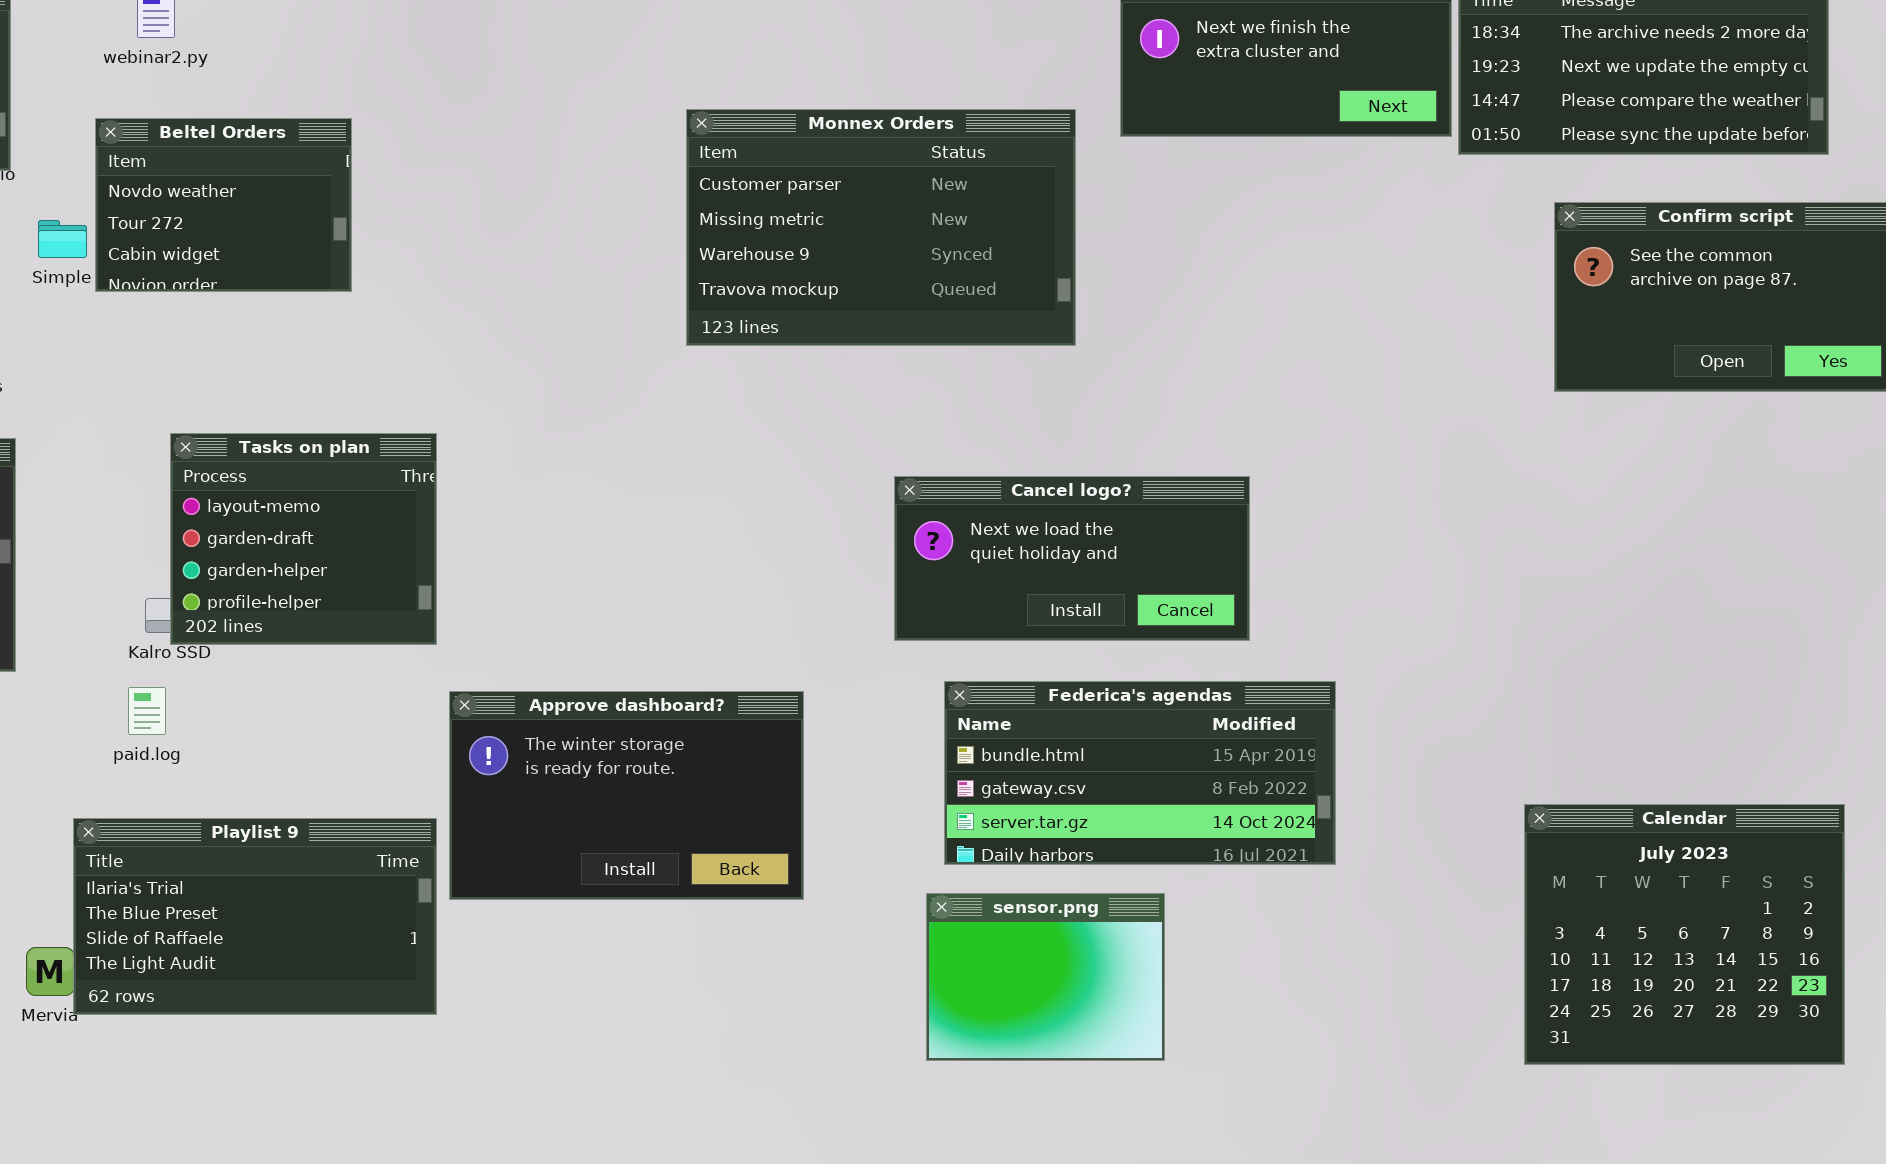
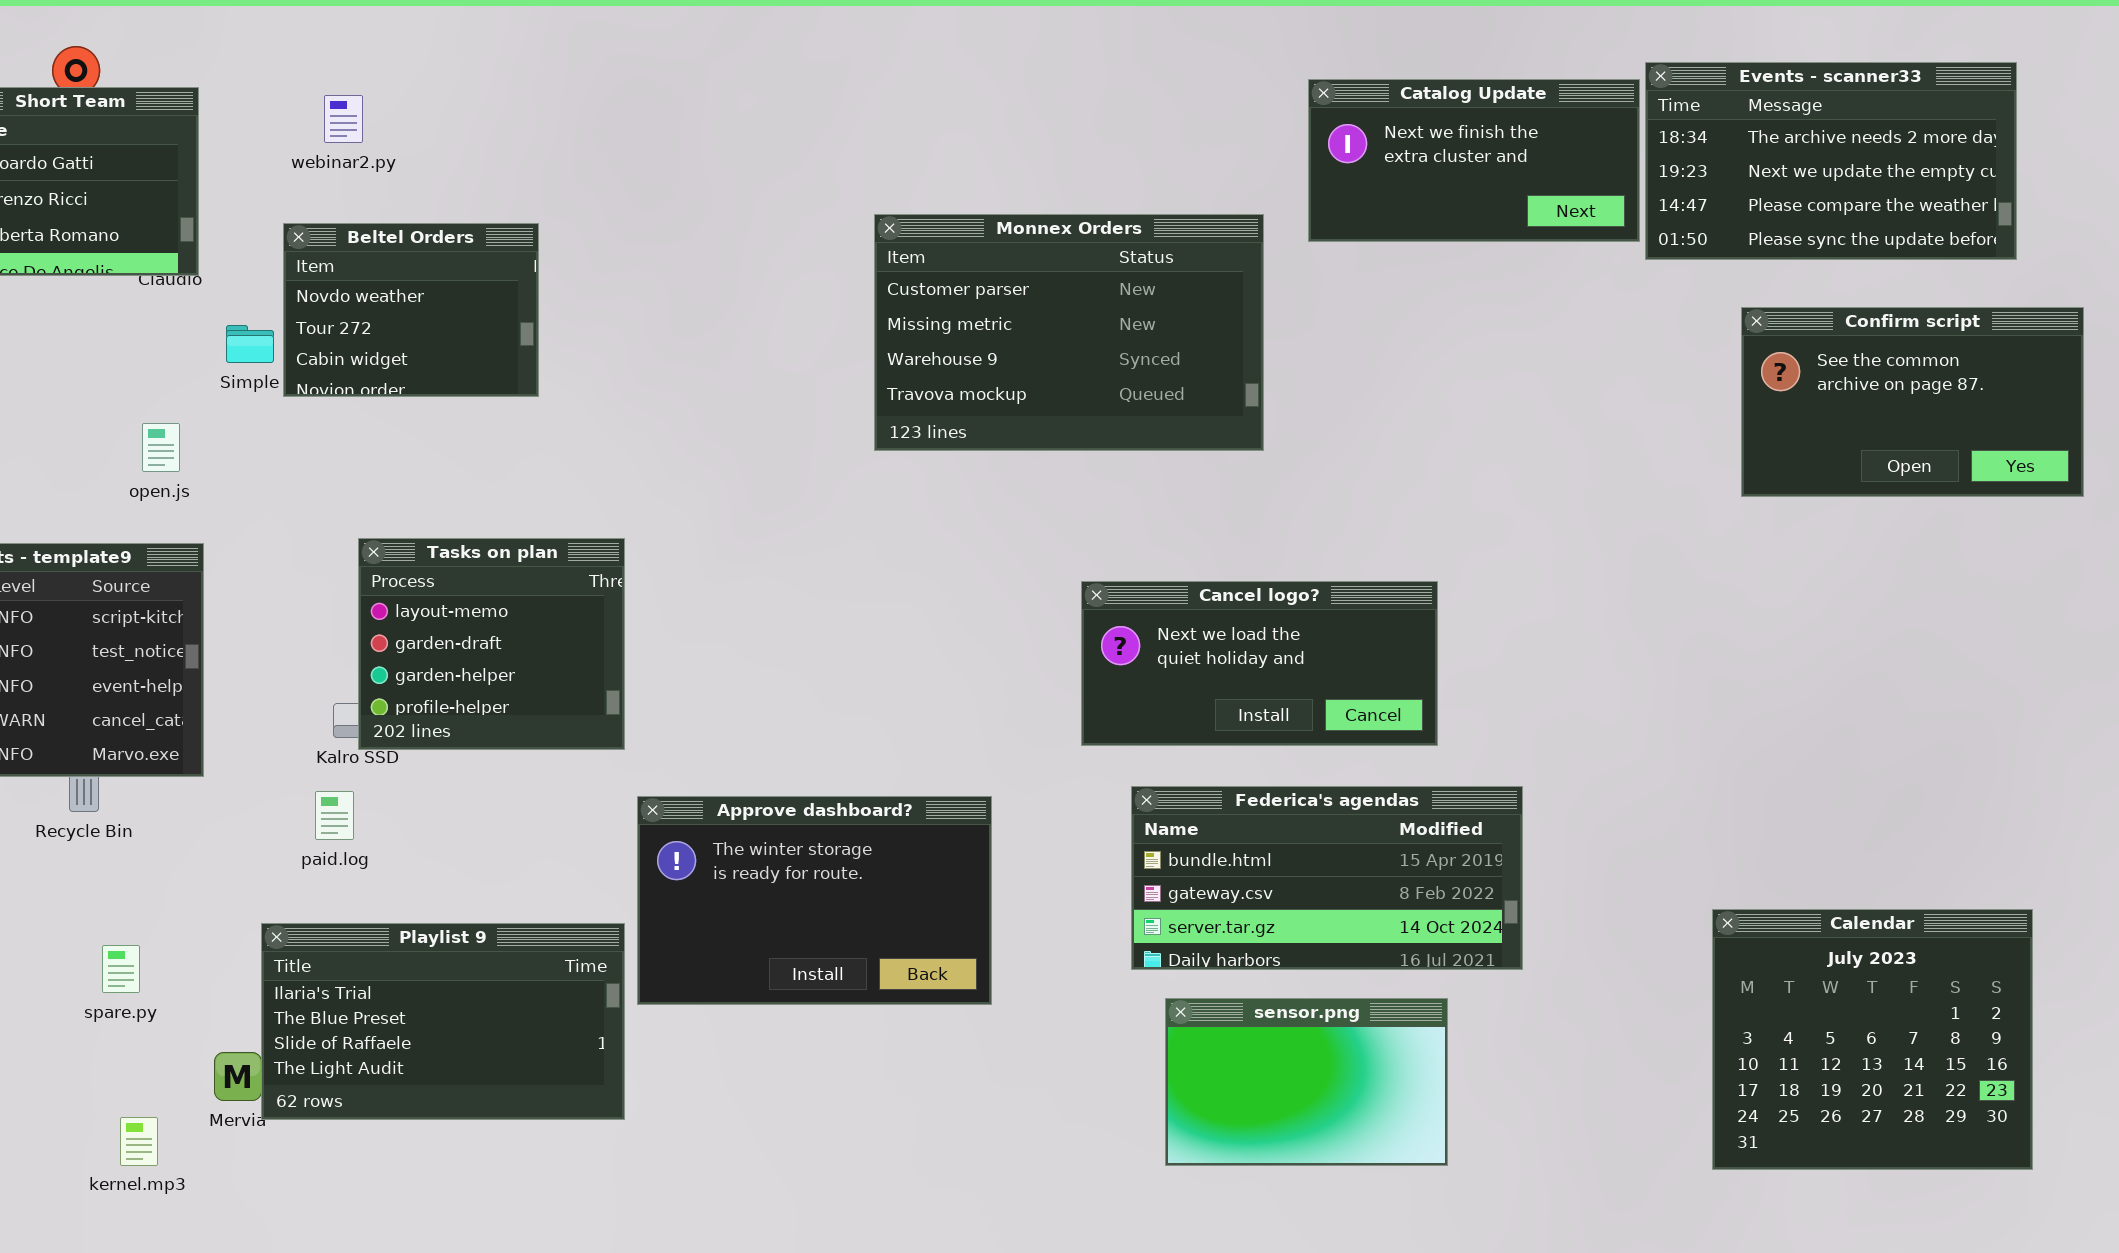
sensor.png: [926,893,1165,1061] -> [1165,998,1448,1166], moved, resized

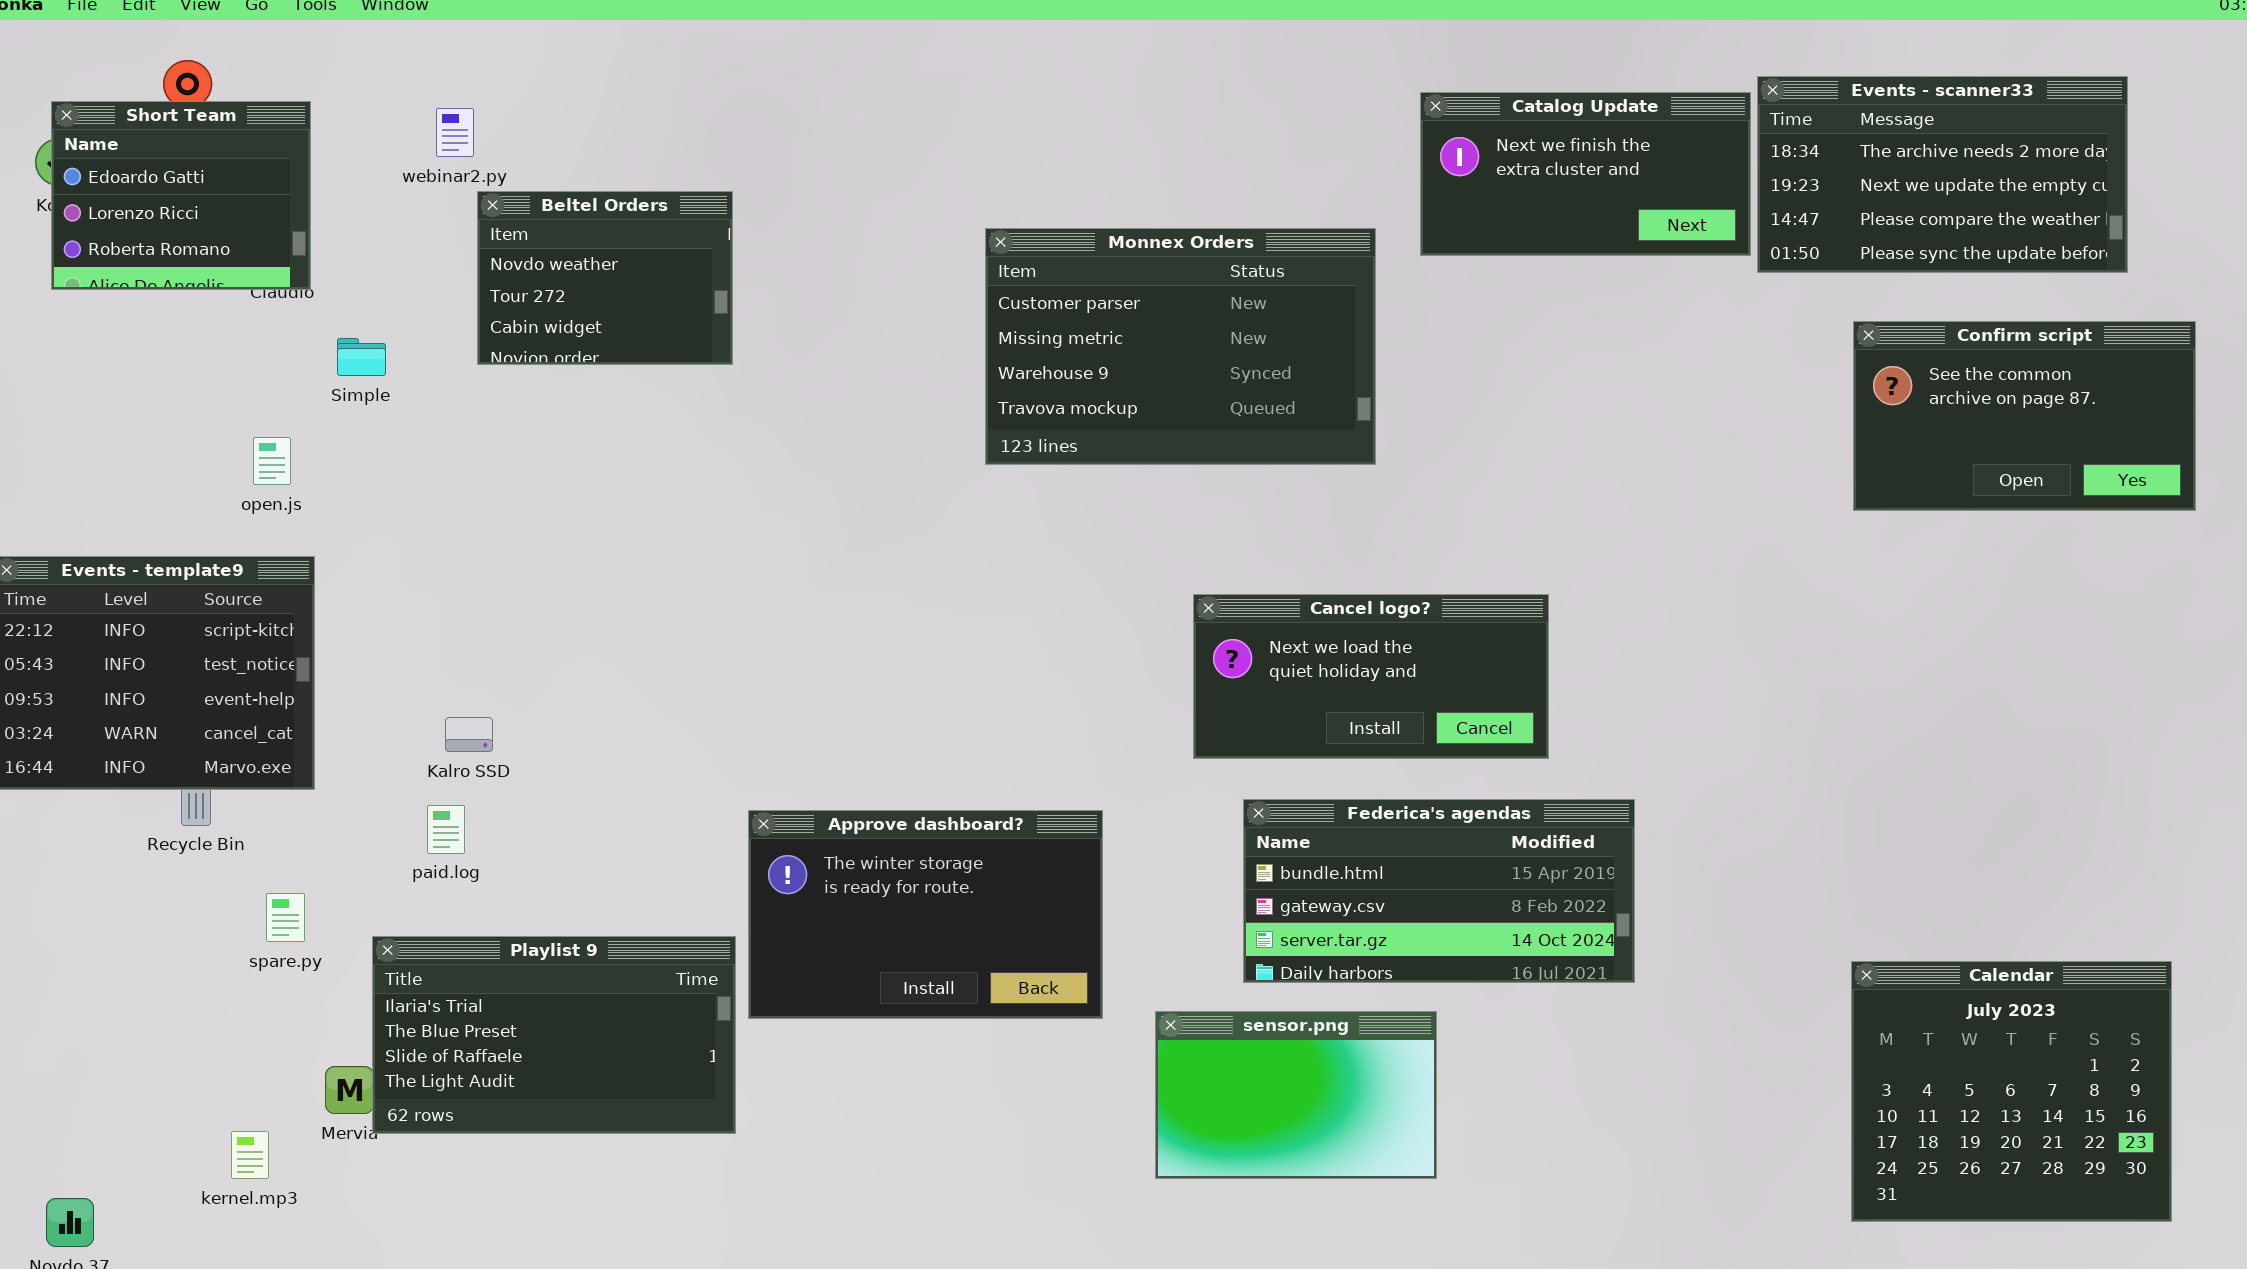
Beltel Orders: [283,223,539,397] -> [477,191,733,365], moved
Tasks on plan: [358,538,625,750] -> none, closed
Calendar: [1712,909,2033,1170] -> [1851,961,2172,1222], moved
spare.py: [102,945,140,993] -> [266,893,305,942], moved
sensor.png: [1165,998,1448,1166] -> [1155,1011,1437,1179], moved

